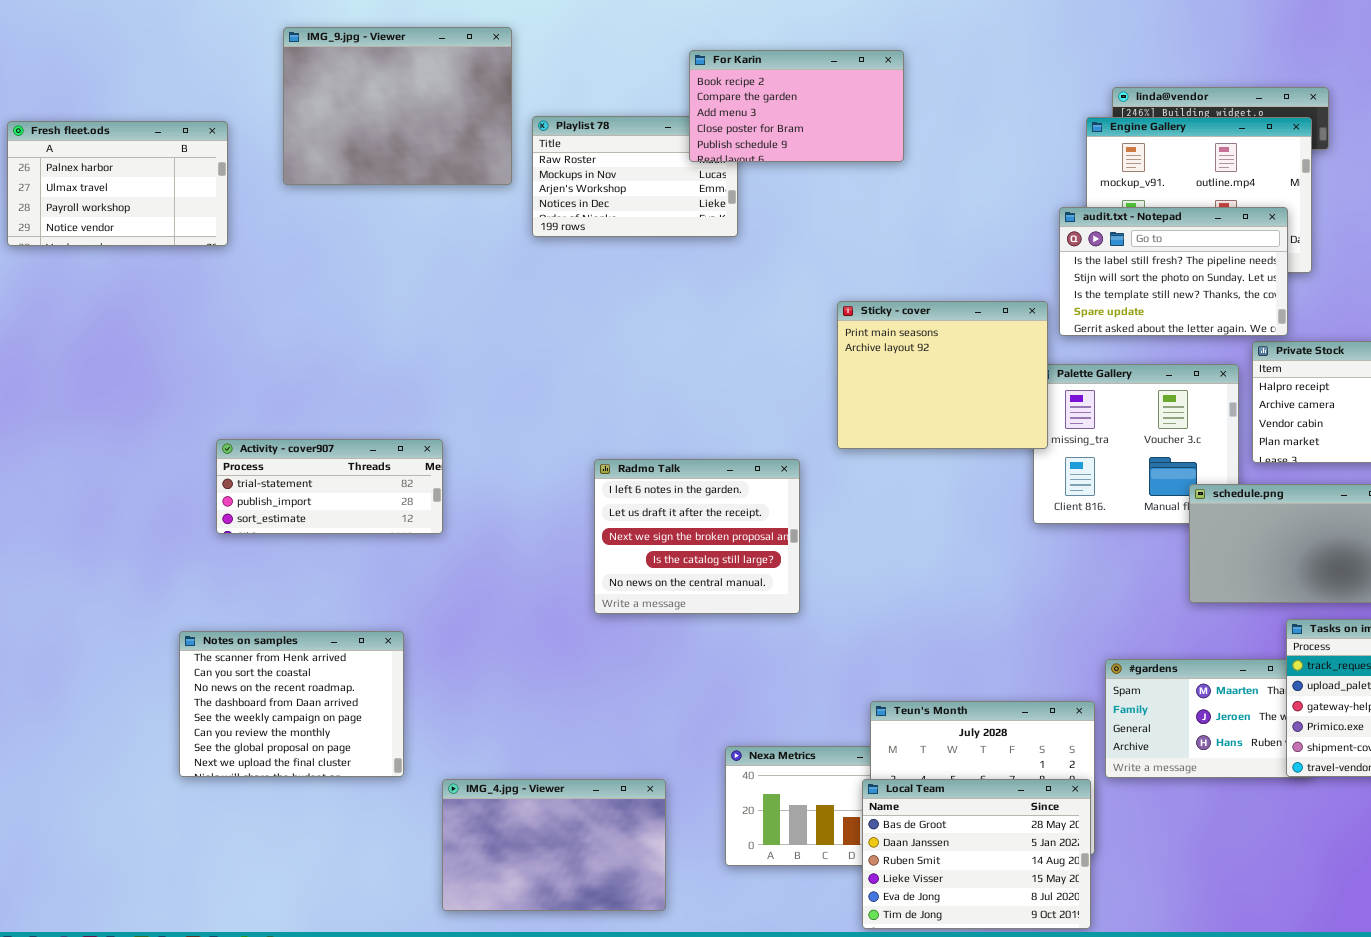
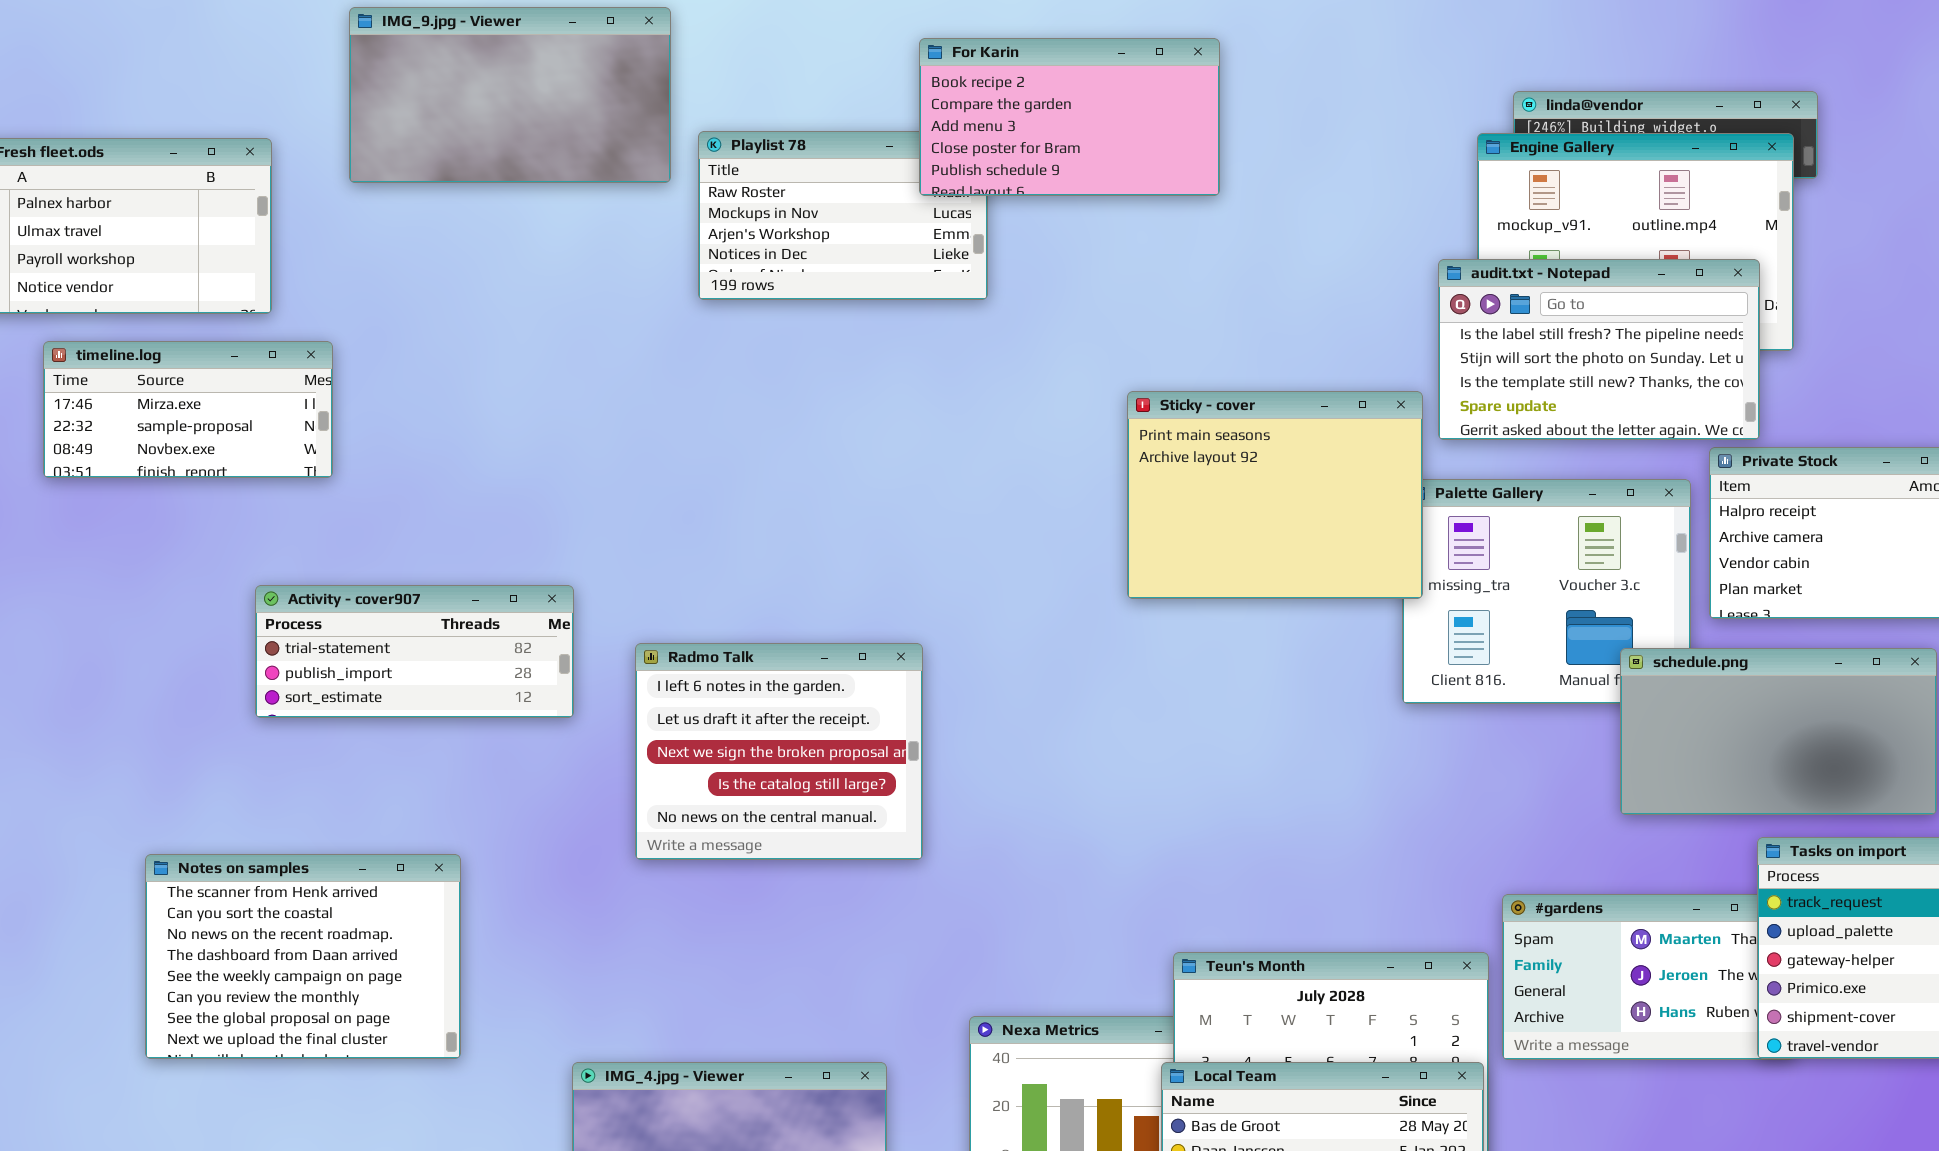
IMG_9.jpg - Viewer: [283,27,512,185] -> [349,7,671,183], resized
timeline.log: none -> [43,341,333,478], opened
Radmo Talk: [594,459,800,614] -> [635,643,923,860], moved
Notes on samples: [179,631,404,777] -> [145,854,461,1059], moved

